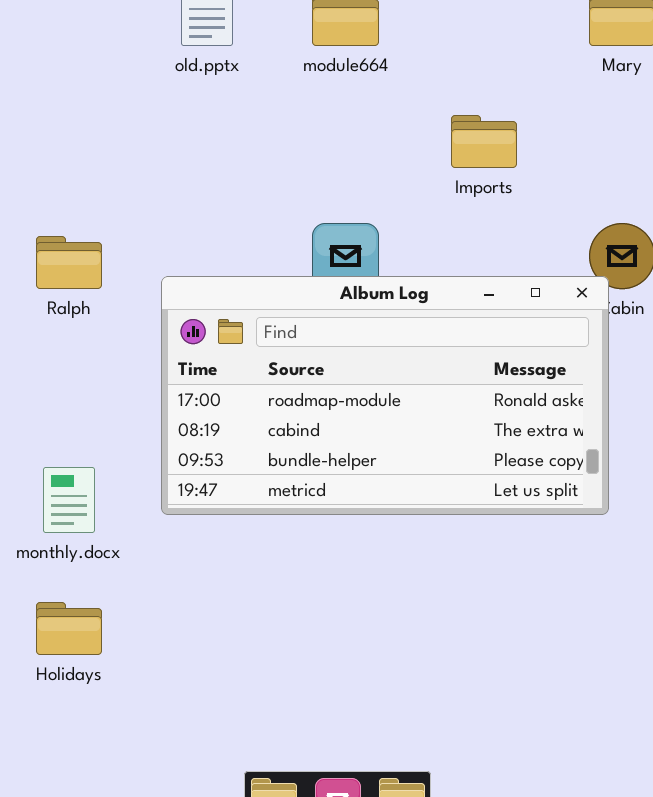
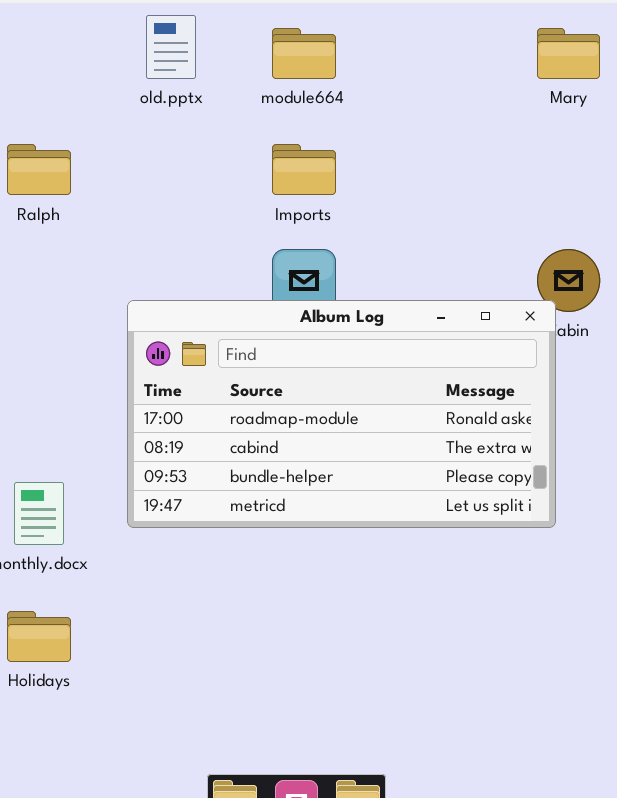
Imports: [451,115,517,168] -> [272,144,336,195], moved
Ralph: [36,236,102,289] -> [7,144,71,195], moved

